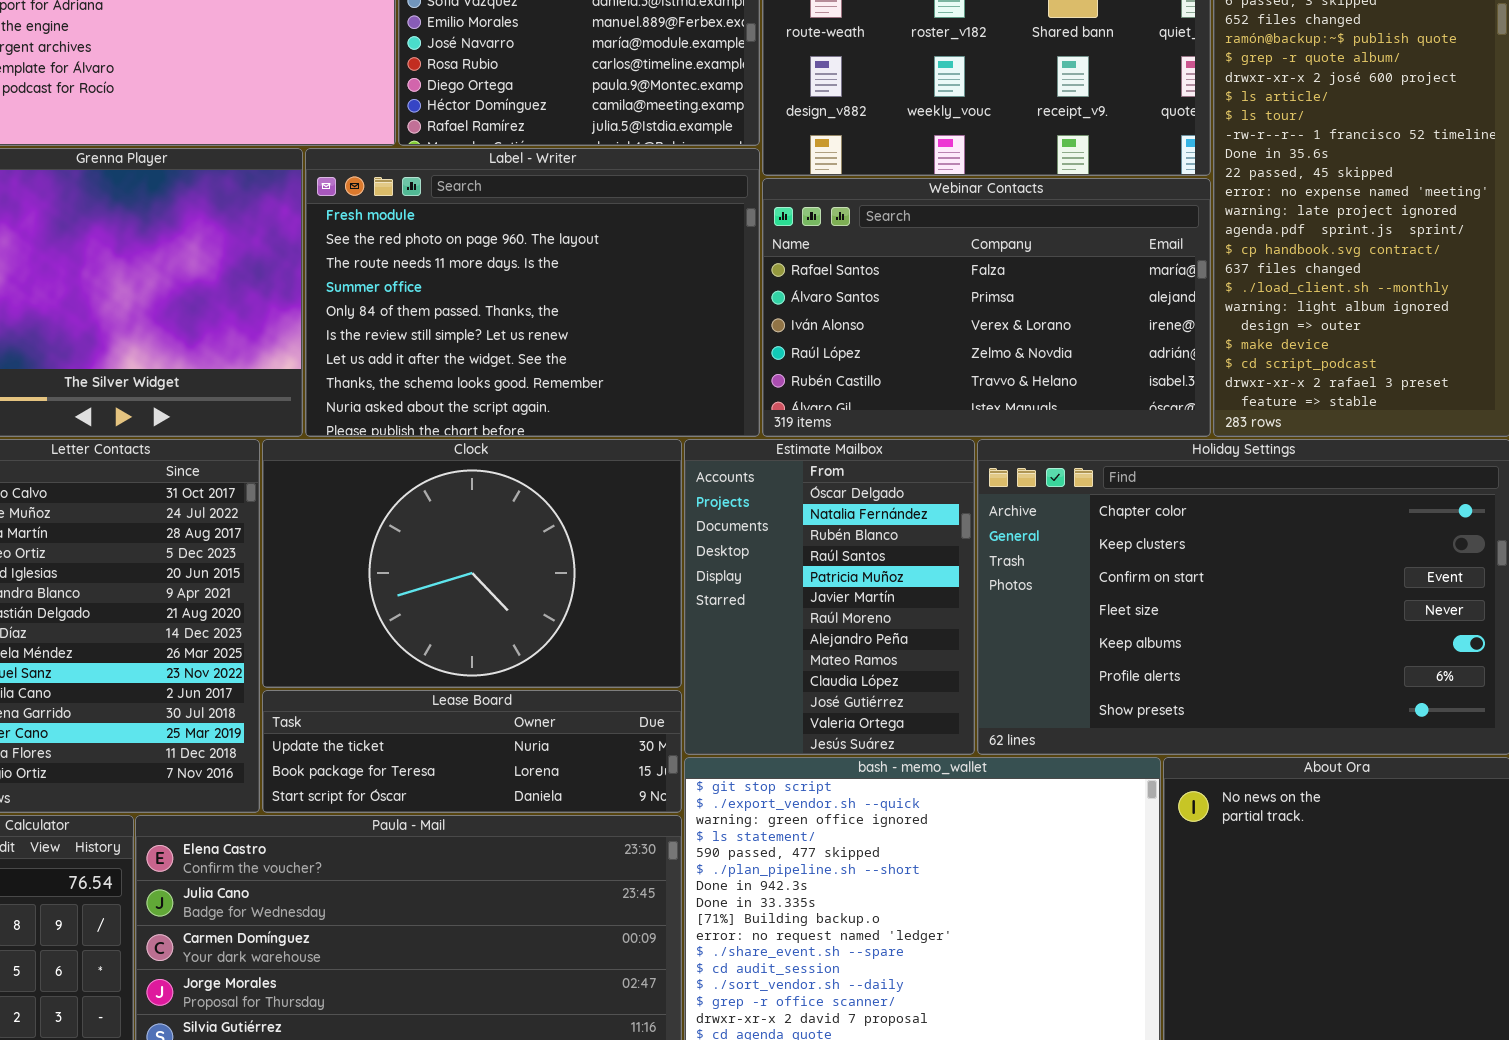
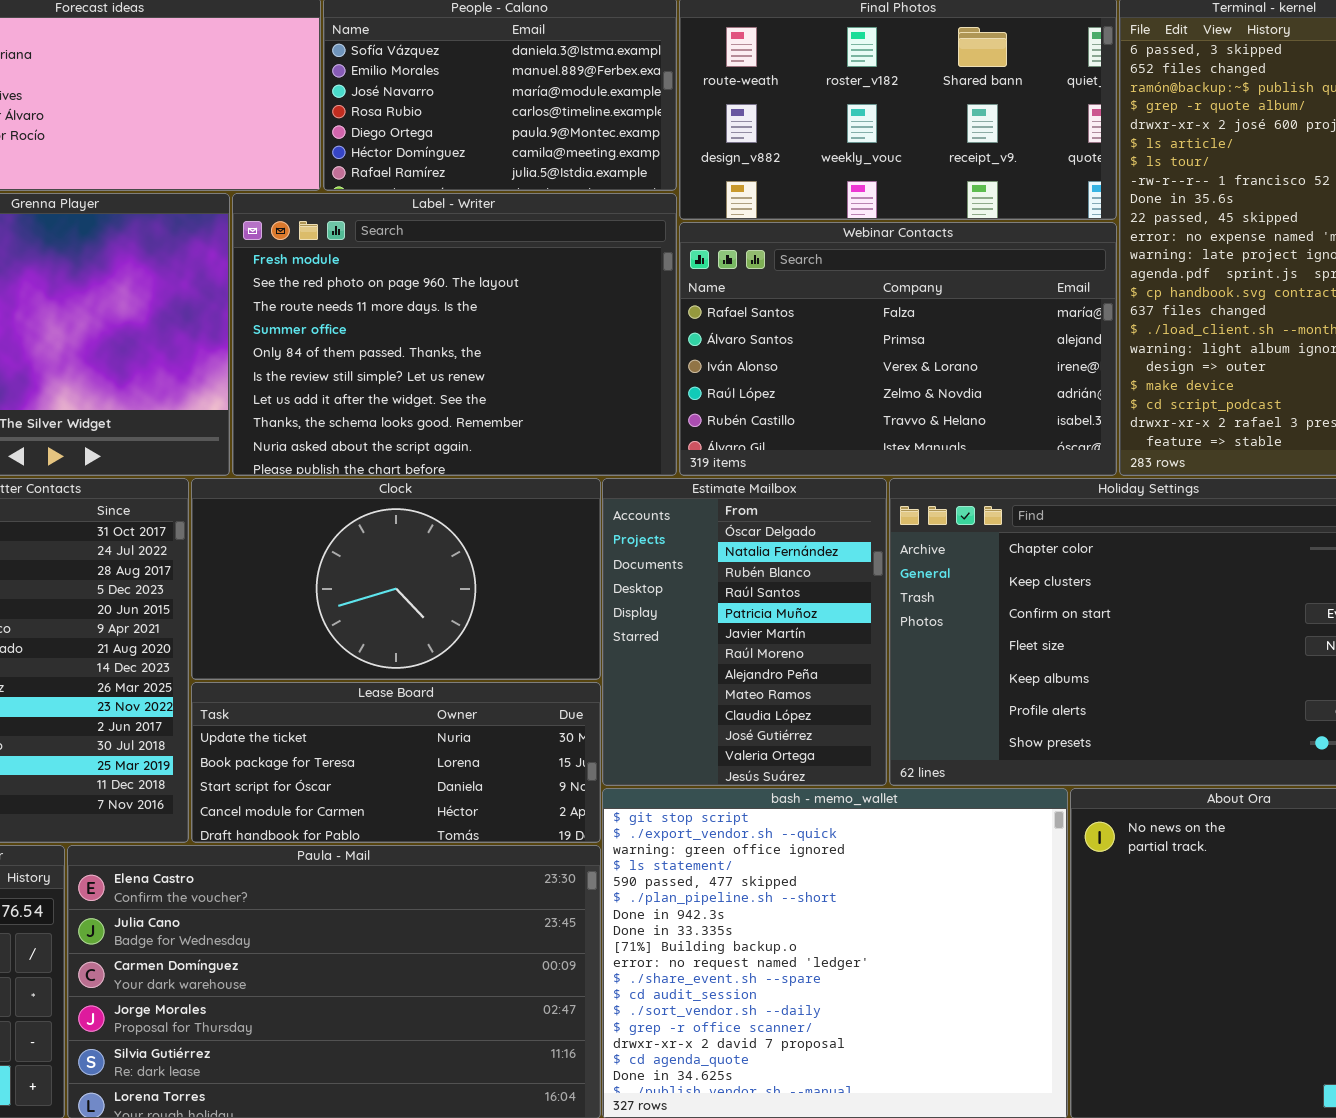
Clock: [262,439,682,688] -> [191,478,601,680], resized
Lease Board: [262,690,682,813] -> [191,682,601,843], resized

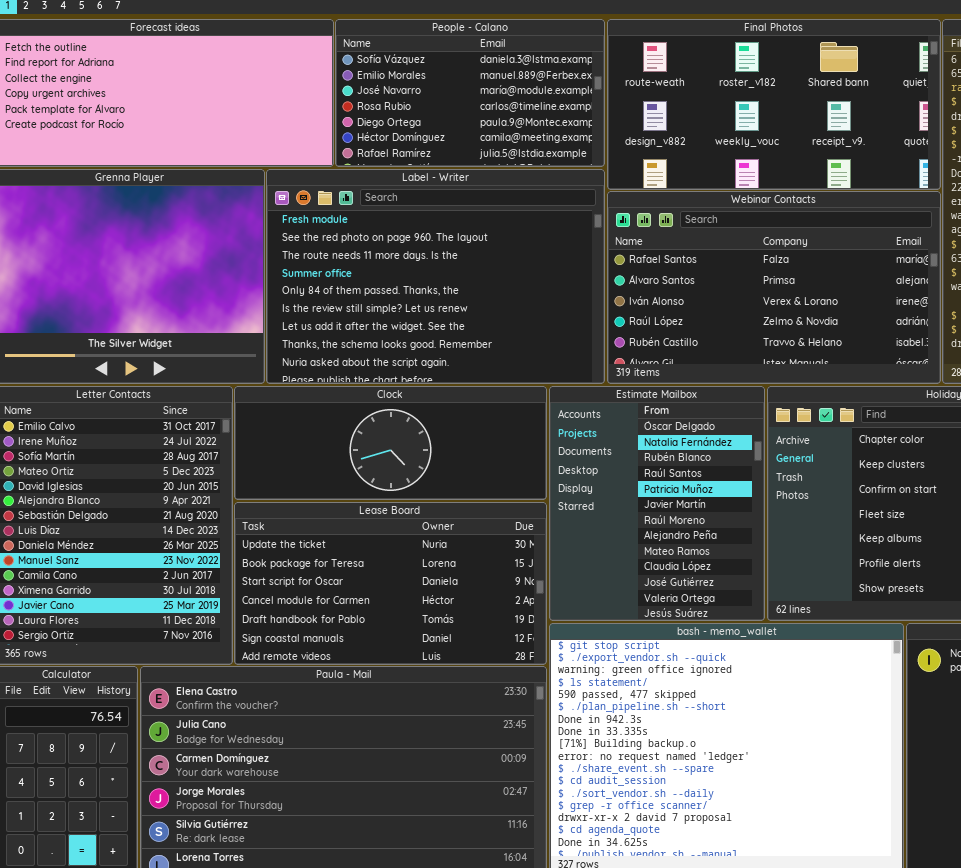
Clock: [191,478,601,680] -> [234,386,547,500], resized
Lease Board: [191,682,601,843] -> [234,502,547,665], resized

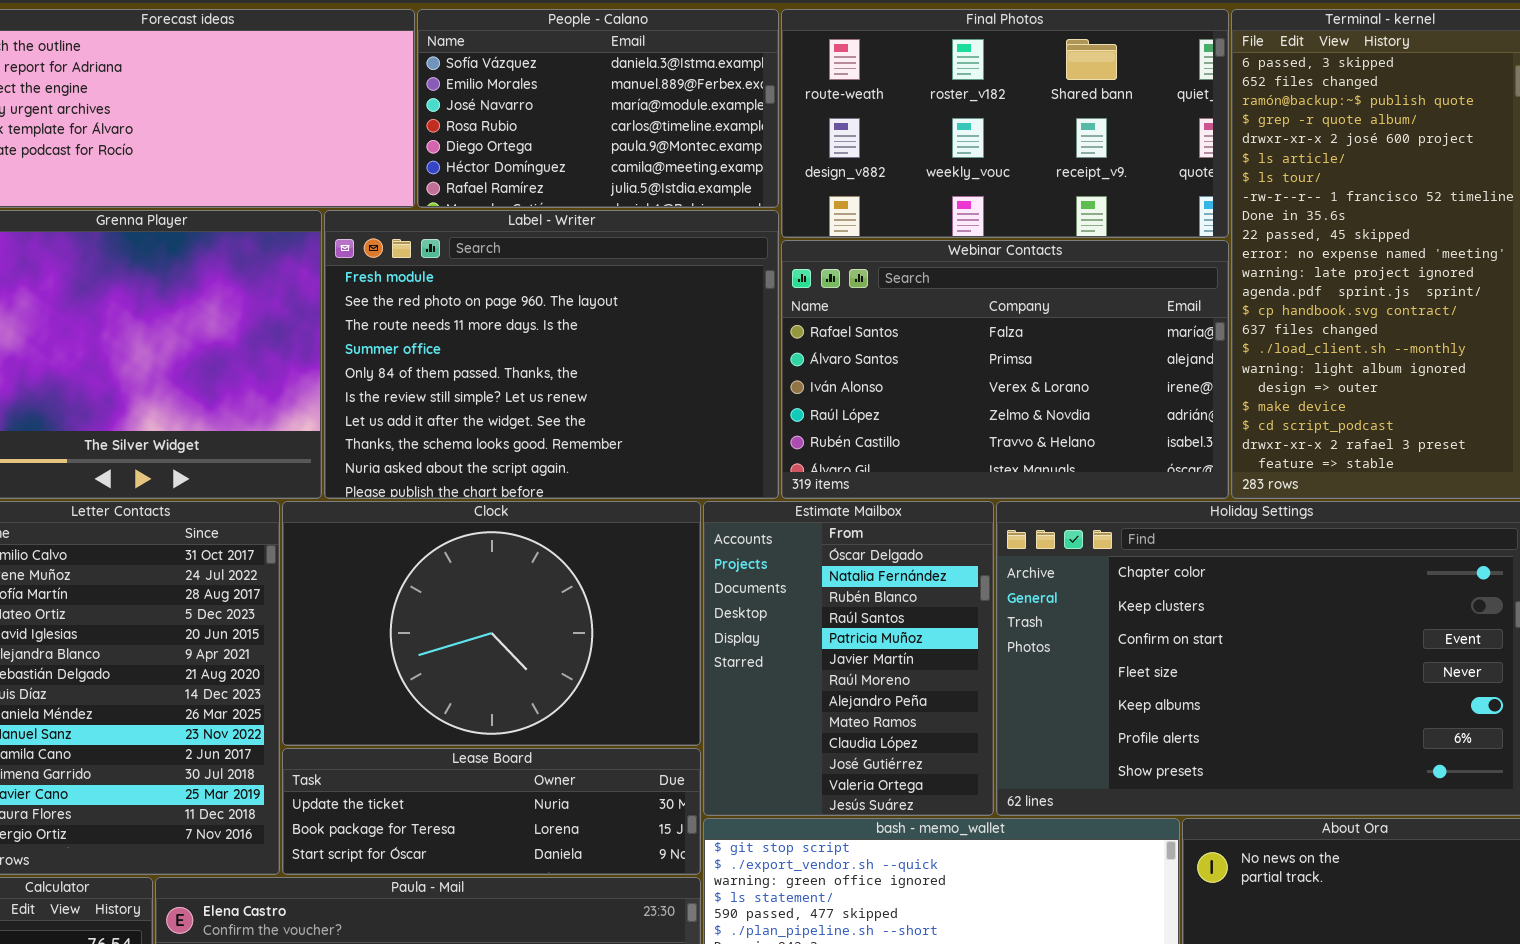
Clock: [234,386,547,500] -> [282,501,701,746], resized
Lease Board: [234,502,547,665] -> [282,748,701,875], resized

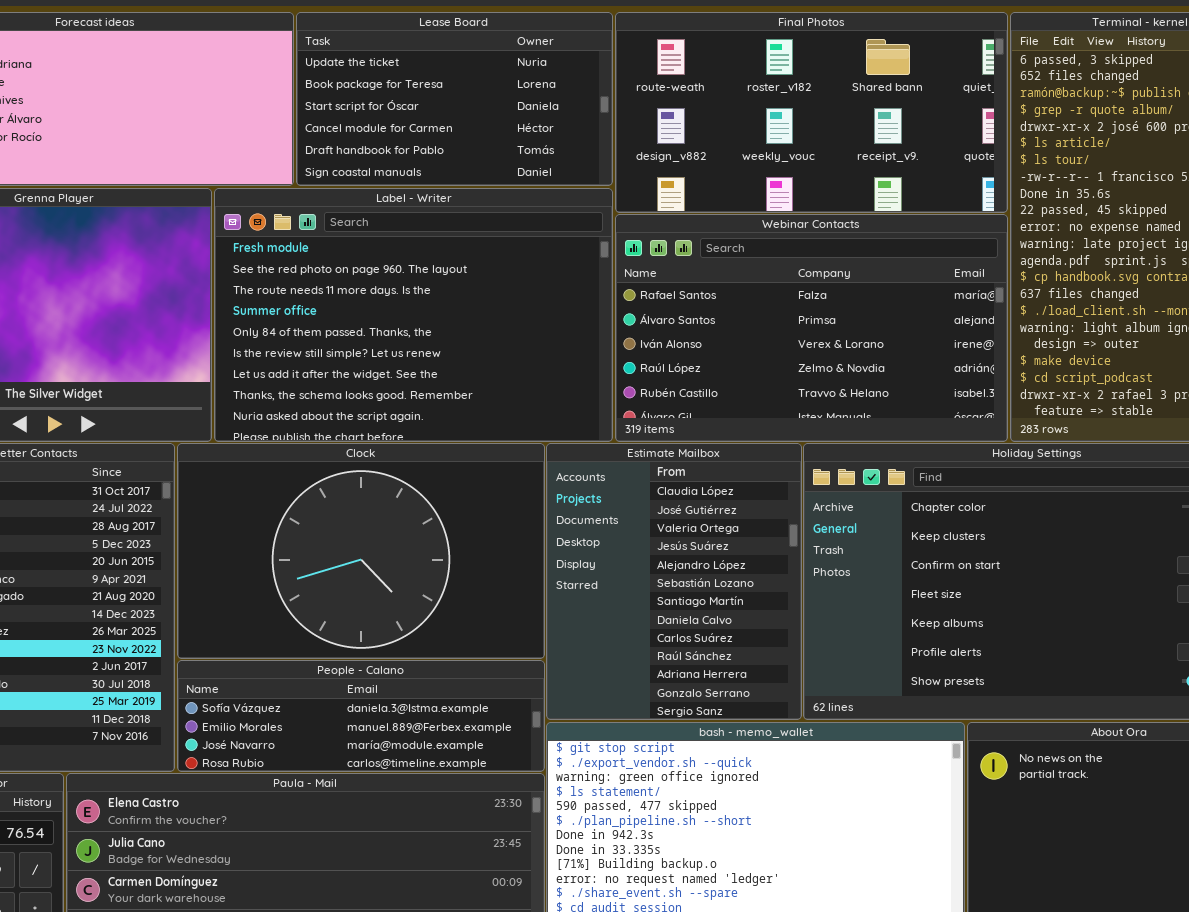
People - Calano: [417,9,779,208] -> [177,660,545,772], moved, resized
Estimate Mailbox: [703,501,994,816] -> [546,443,802,720], scrolled down 9 rows
Lease Board: [282,748,701,875] -> [296,12,613,186], moved, resized

